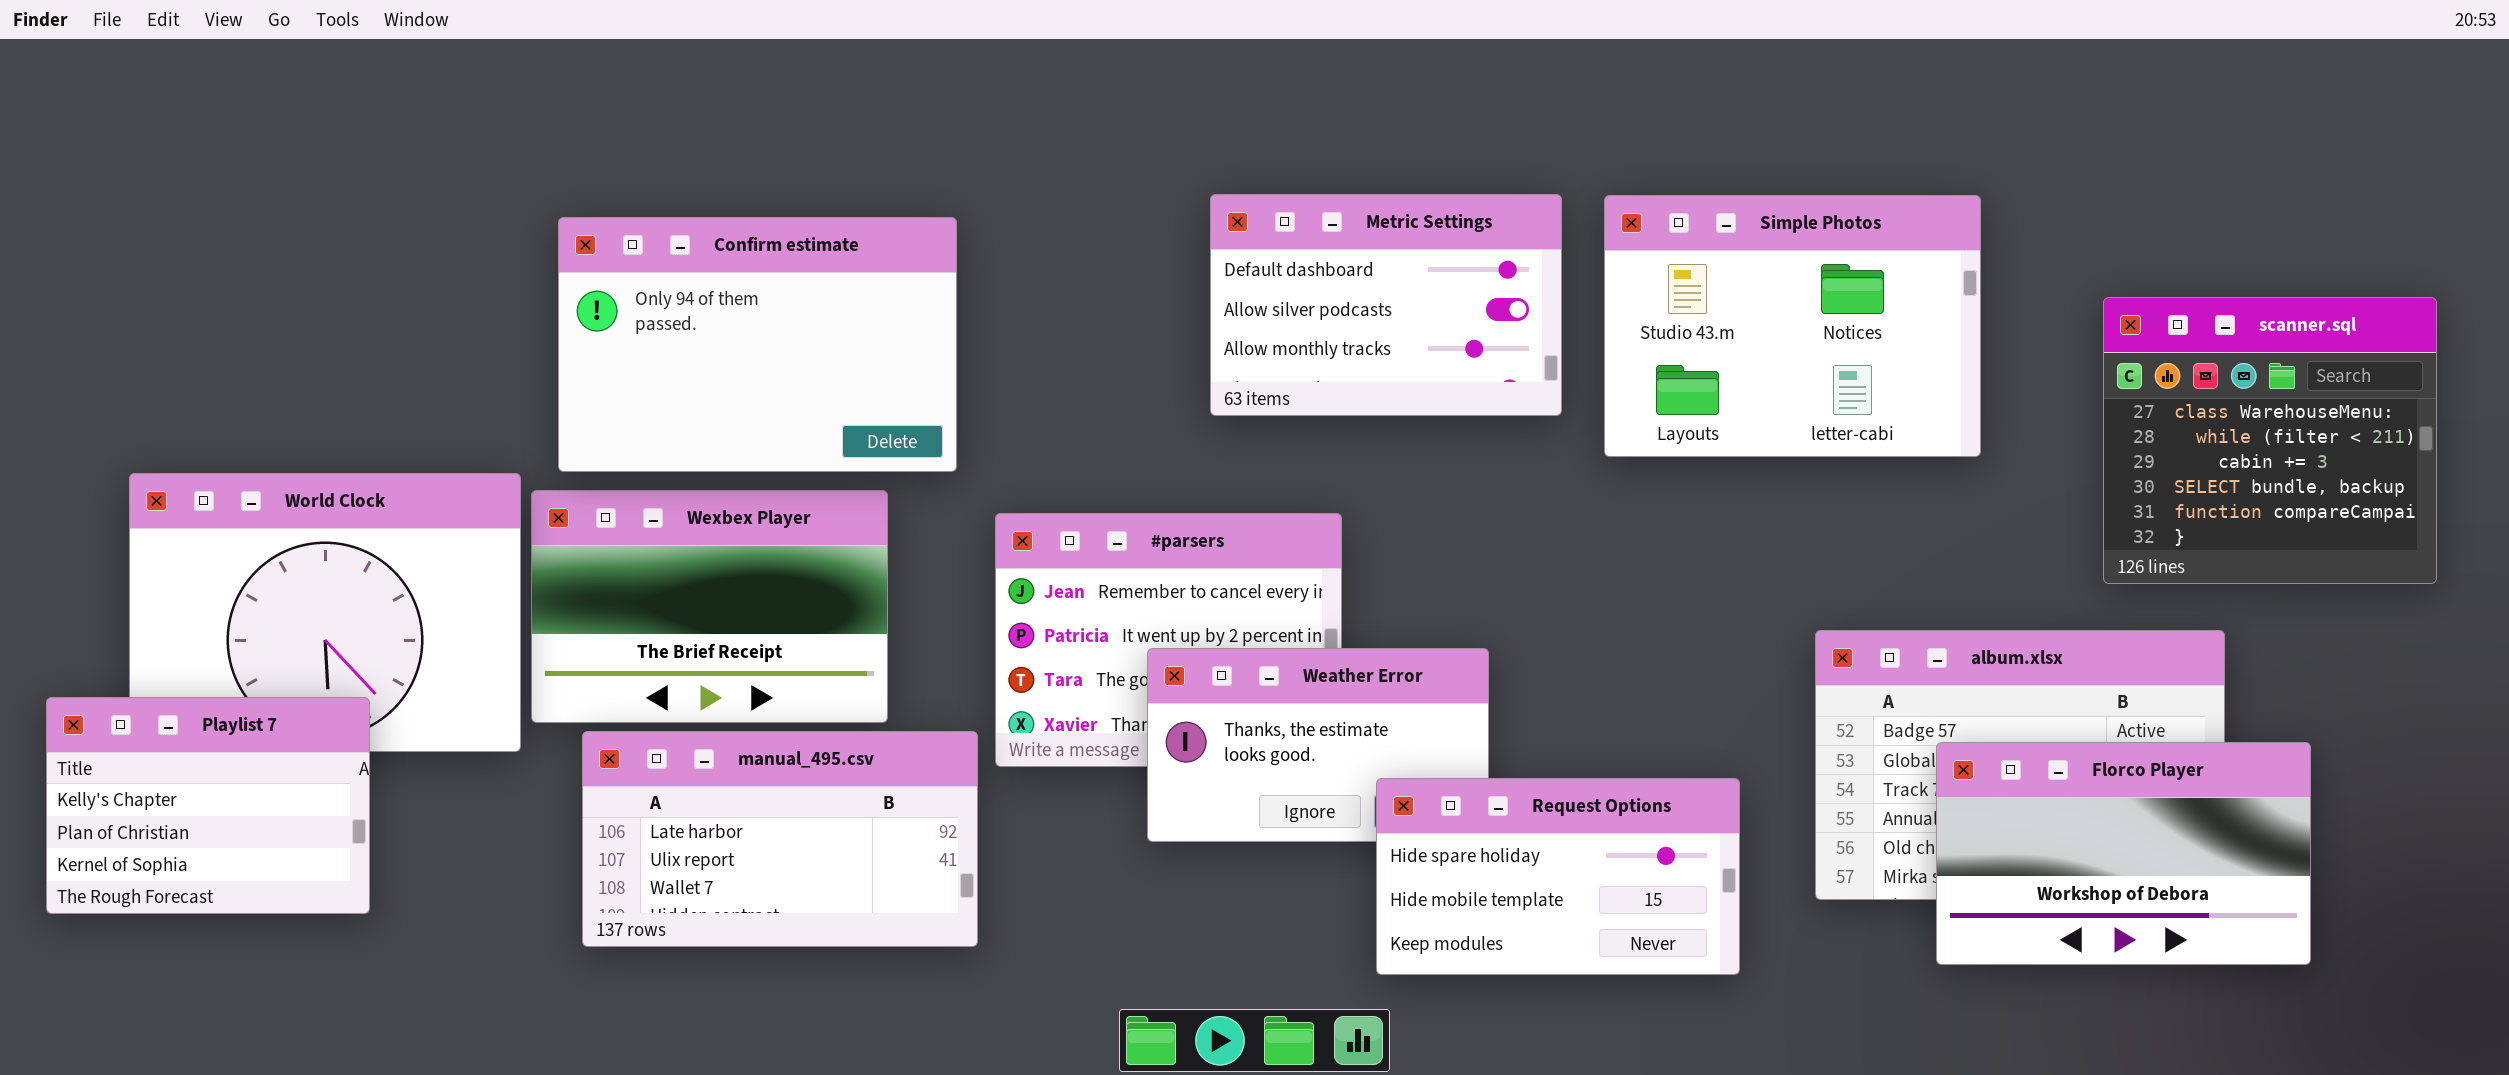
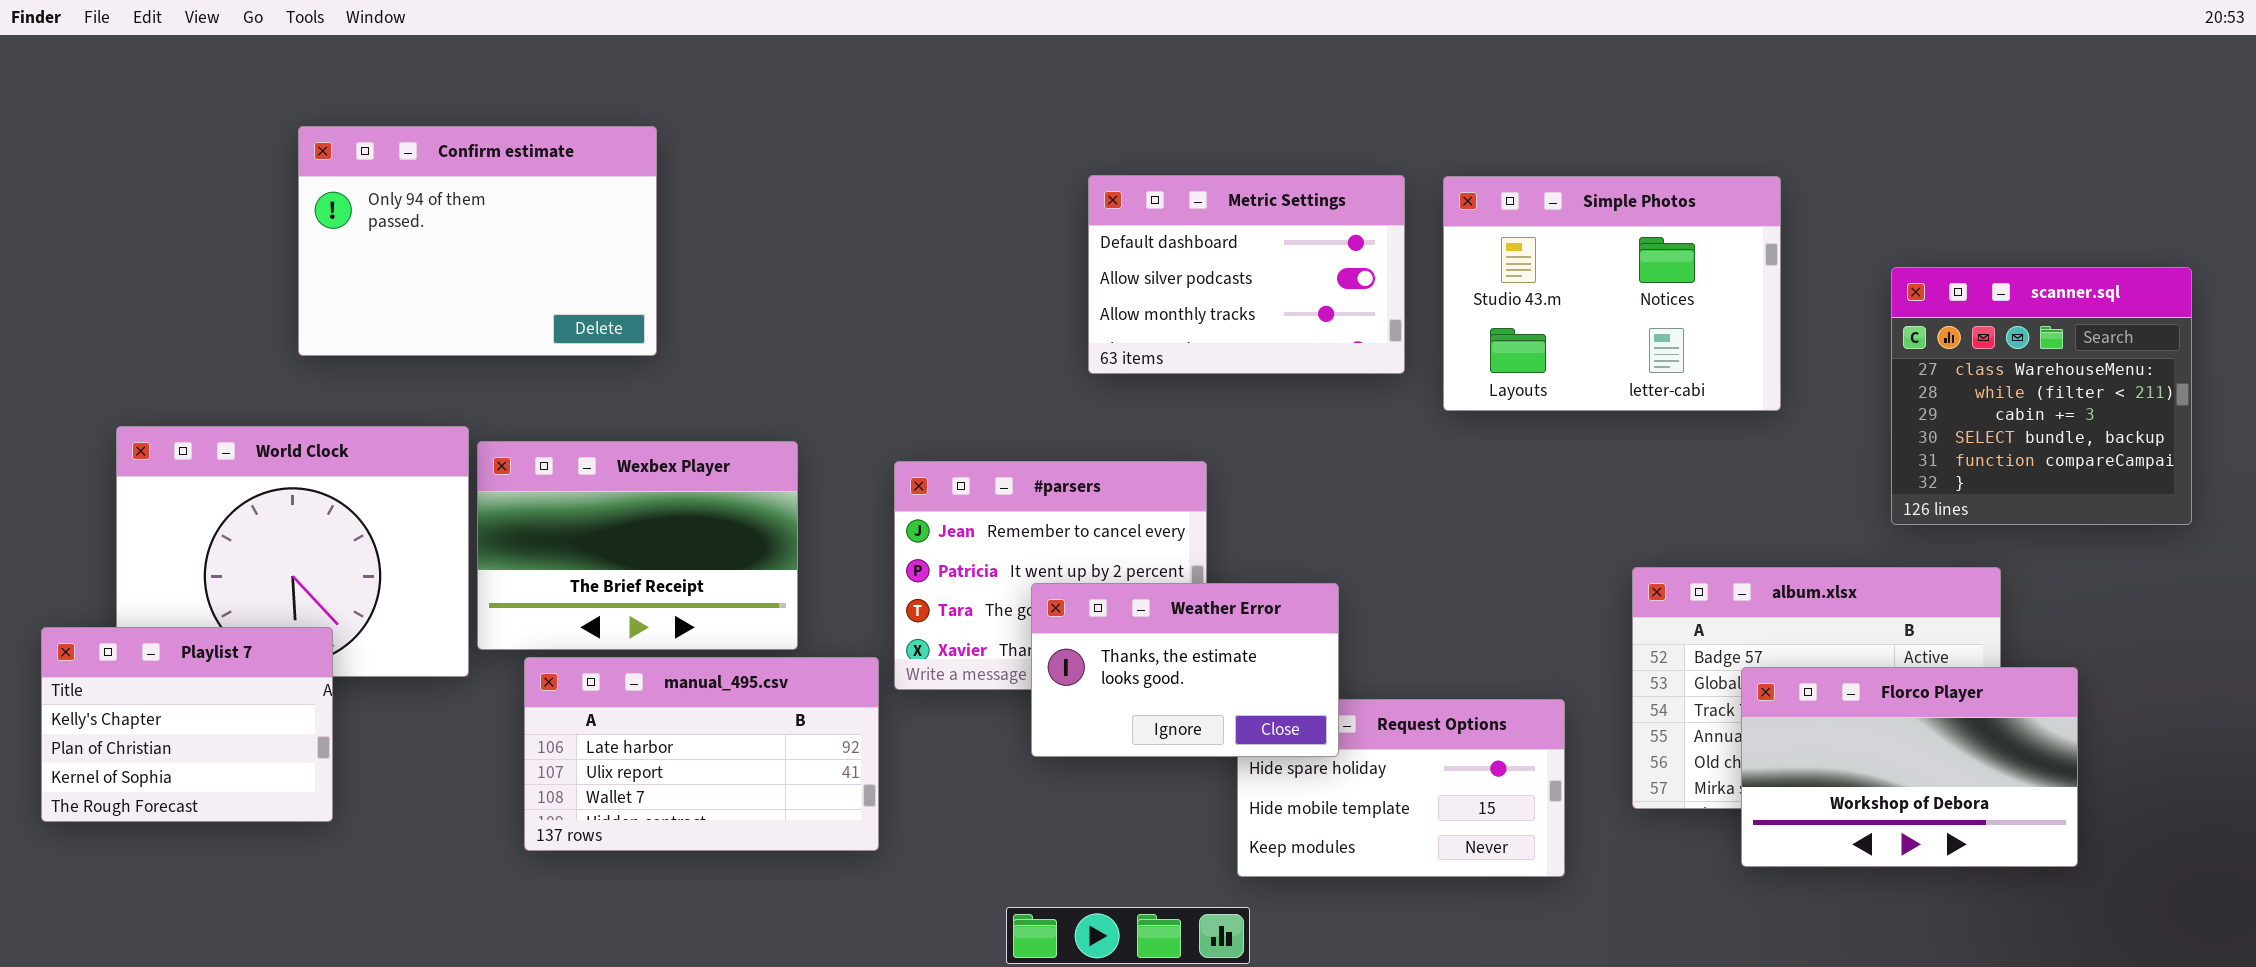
Confirm estimate: [558,217,957,472] -> [298,126,657,356], moved
Weather Error: [1147,648,1489,842] -> [1031,583,1339,757], raised

